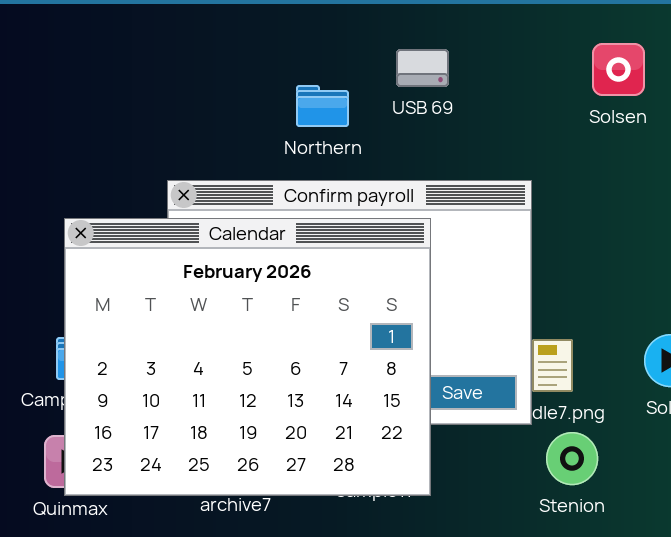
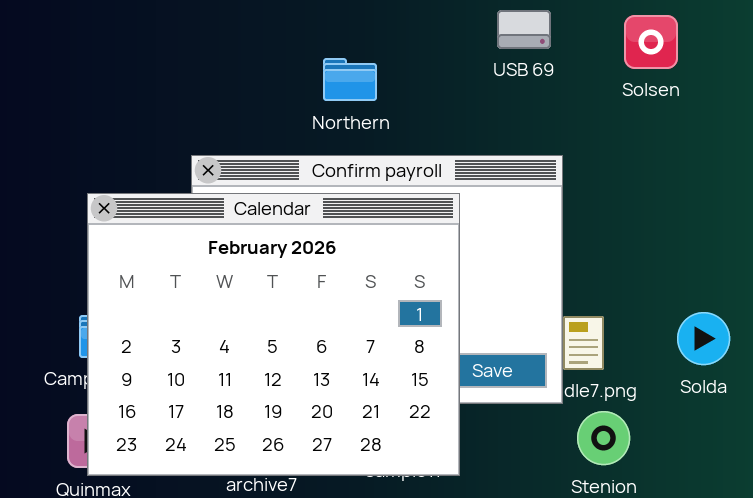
USB 69: [396,49,449,87] -> [497,10,551,49], moved

